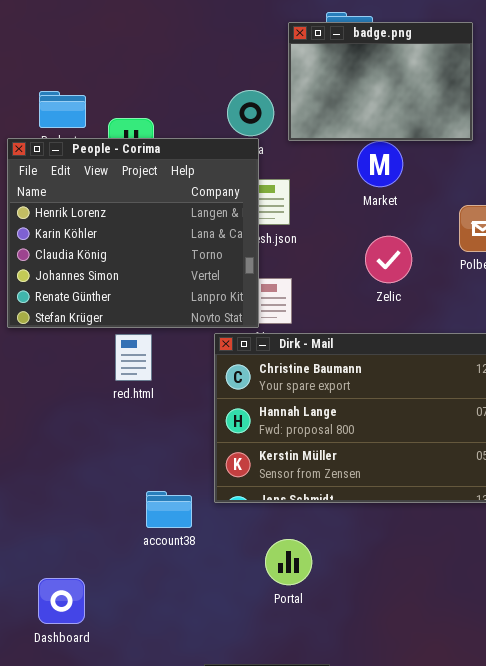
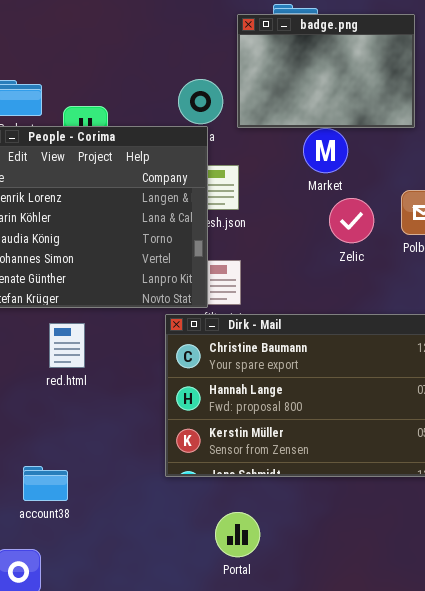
Zelic: [365,236,412,283] -> [329,198,374,243], moved
red.html: [115,334,152,381] -> [49,323,85,368], moved
account38: [146,491,192,528] -> [23,466,68,501], moved

